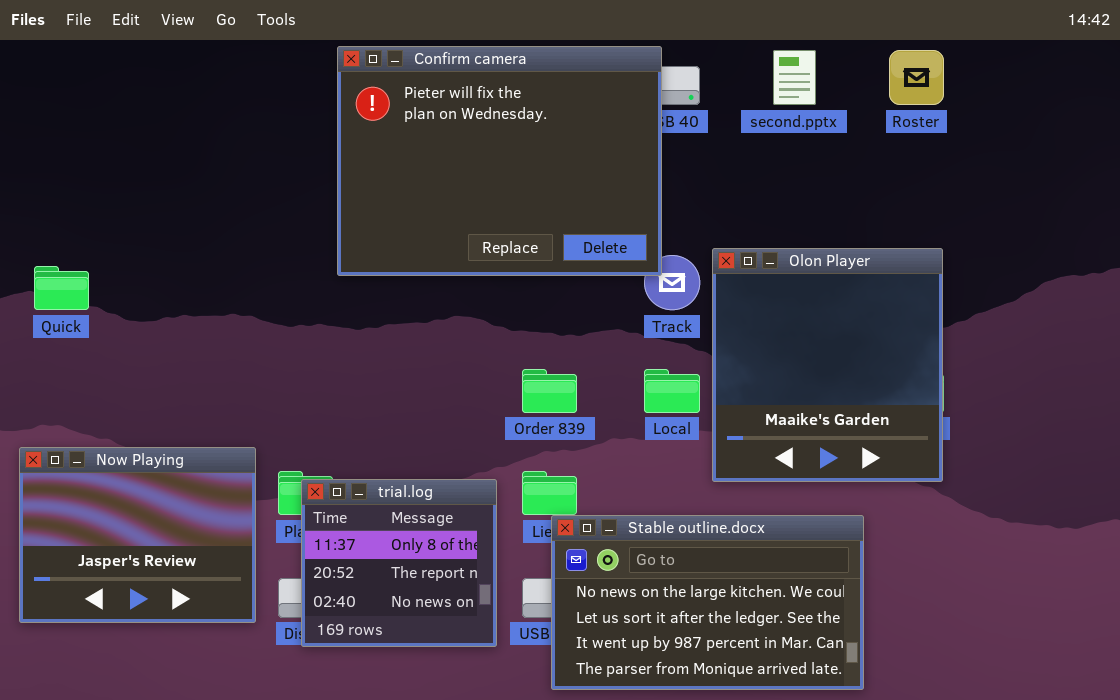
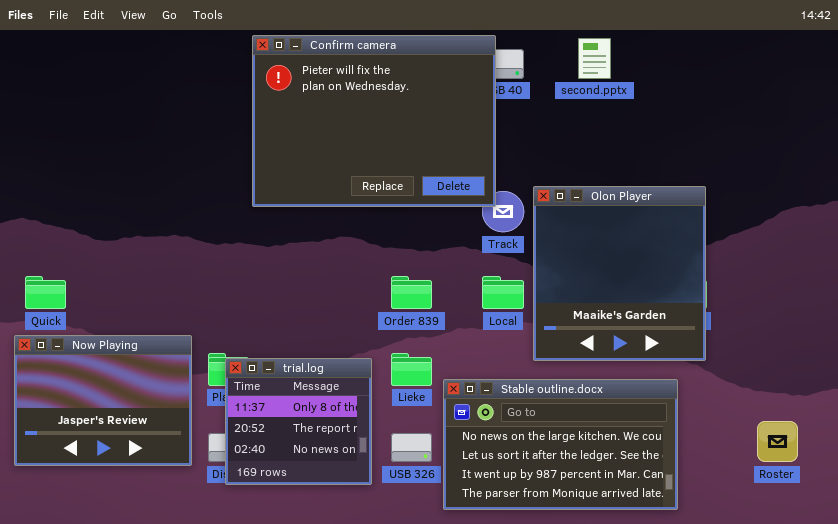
Roster: [889,50,944,105] -> [757,421,798,462], moved
Quick: [34,266,89,310] -> [25,276,66,309], moved
Stable outline.docx: [551,515,864,690] -> [443,379,678,510], moved

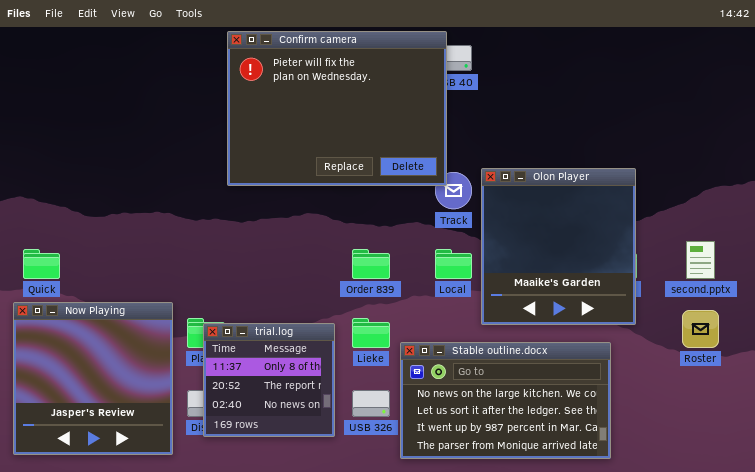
second.pptx: [578,38,611,79] -> [686,241,715,279], moved
Now Playing: [14,335,192,466] -> [13,302,173,455], resized
Roster: [757,421,798,462] -> [682,310,719,348], moved

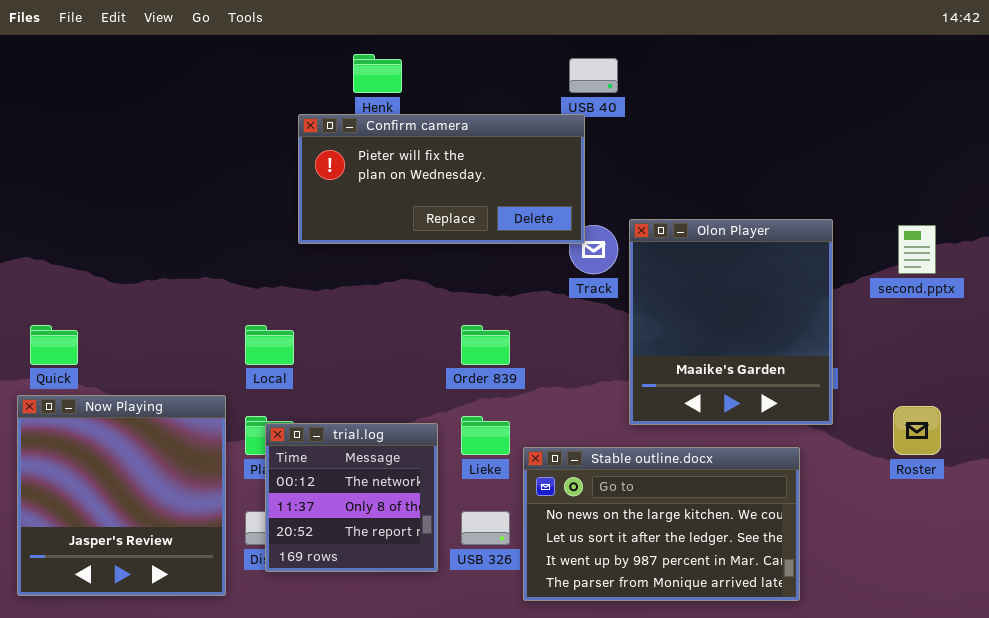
Confirm camera: [227,31,447,186] -> [298,114,585,244], resized
second.pptx: [686,241,715,279] -> [898,225,936,274], moved
Local: [435,249,472,279] -> [245,325,294,365], moved
trial.log: [203,323,335,437] -> [265,423,438,572], scrolled up 1 row

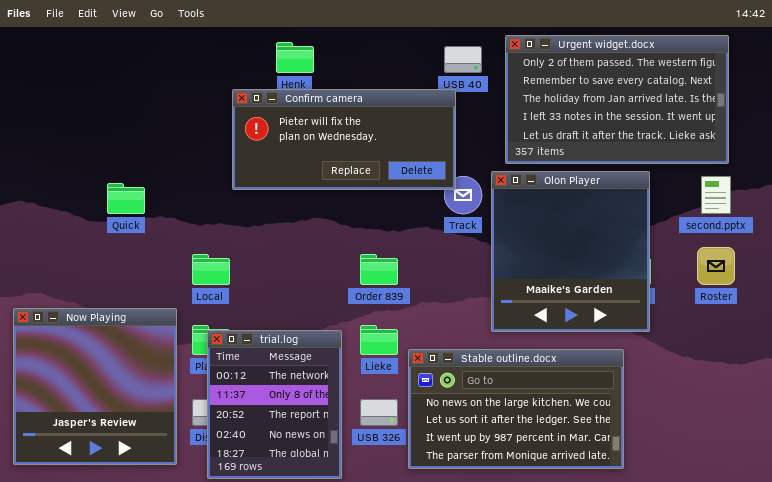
Urgent widget.docx: none -> [505,35,729,164], opened
Quick: [30,325,78,365] -> [107,183,145,214], moved
Roster: [893,406,941,455] -> [697,247,735,285], moved
trial.log: [265,423,438,572] -> [207,330,342,479], resized

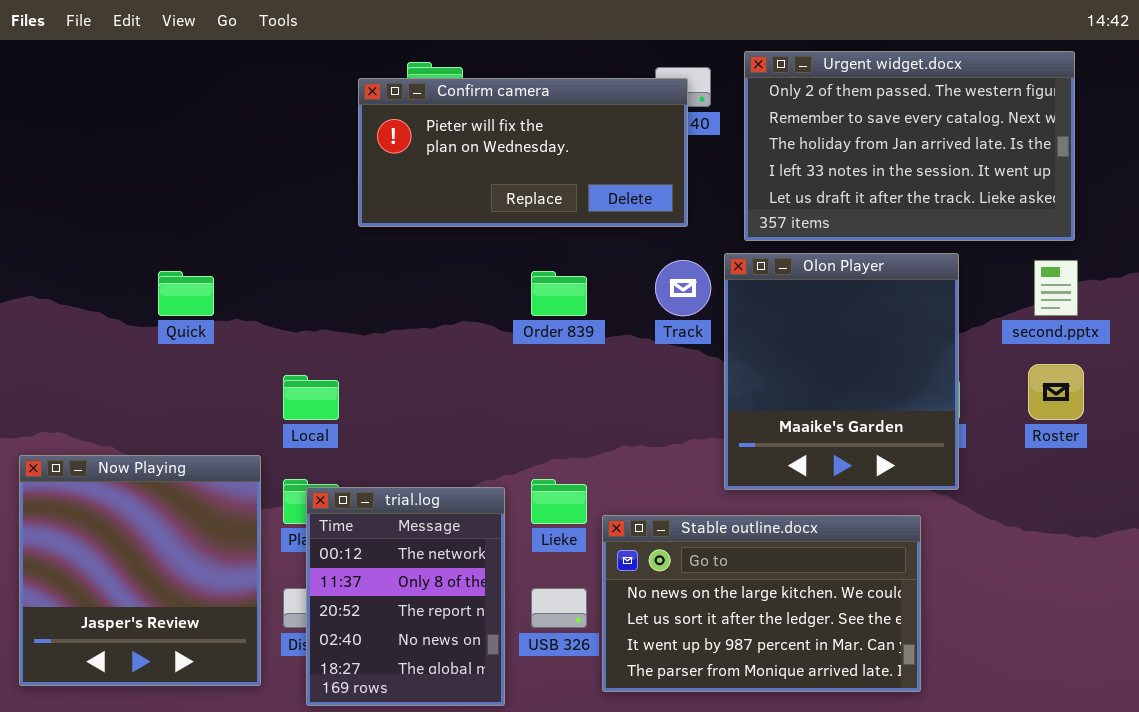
Confirm camera: [232,89,456,190] -> [358,78,688,227], moved
Order 839: [360,254,398,285] -> [531,271,587,316], moved

